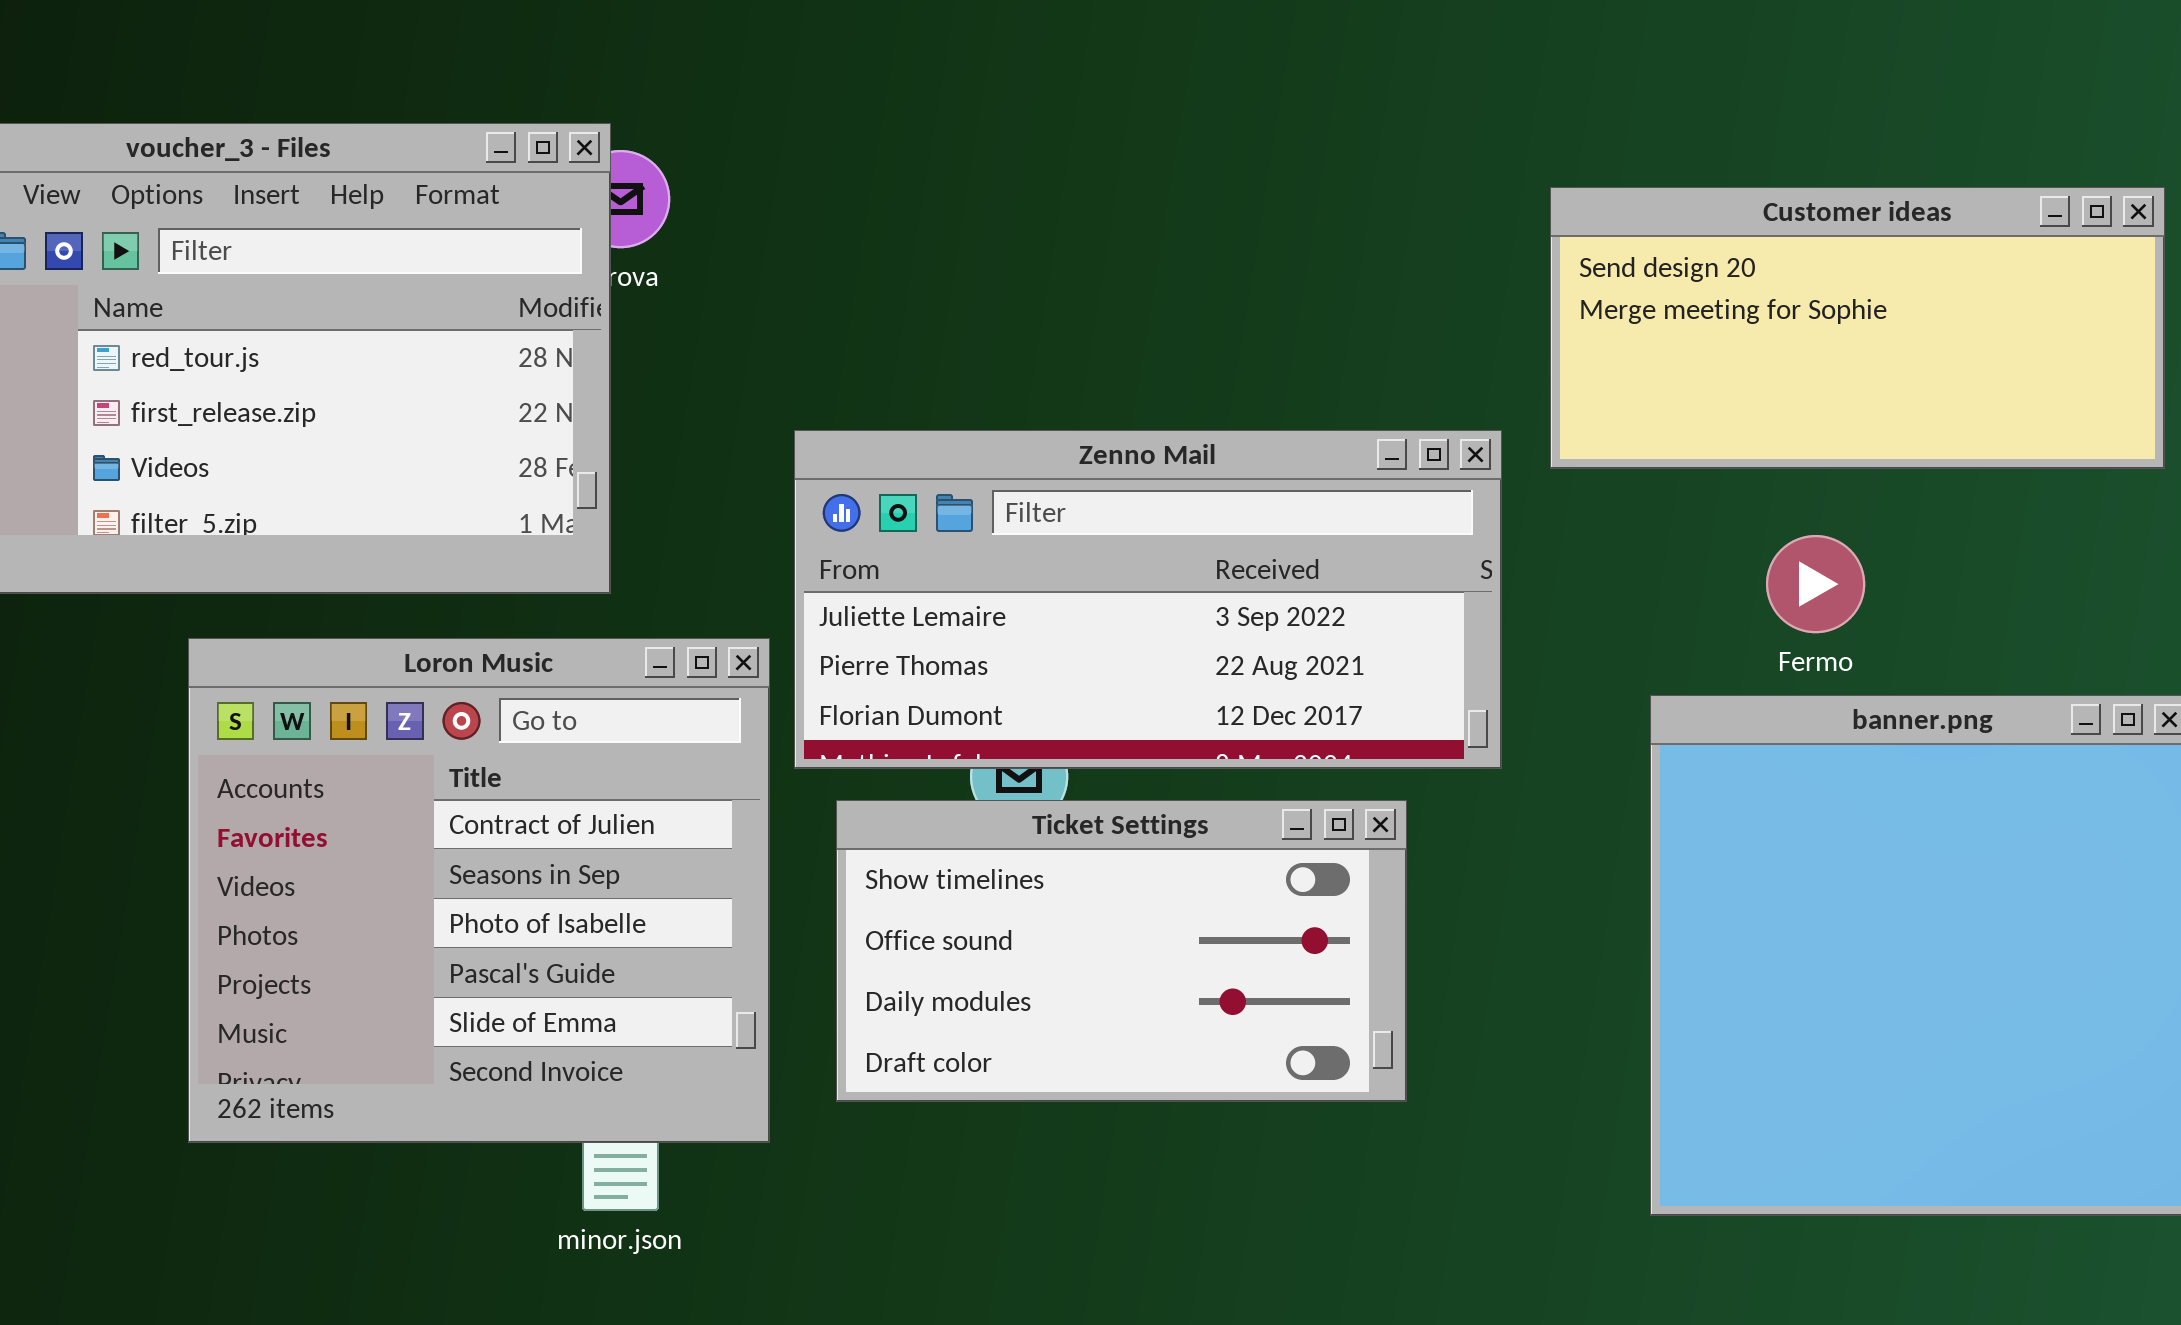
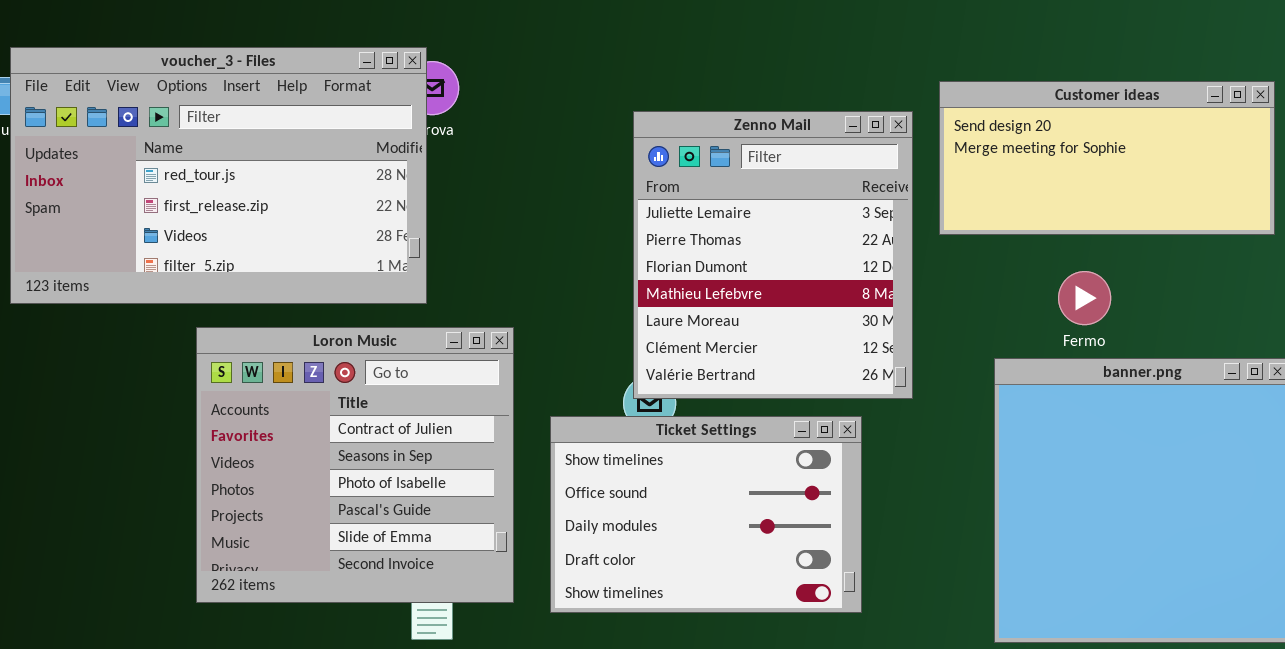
Zenno Mail: [794,430,1502,769] -> [633,111,913,399], resized
Ticket Settings: [836,800,1407,1102] -> [550,416,862,613], resized

